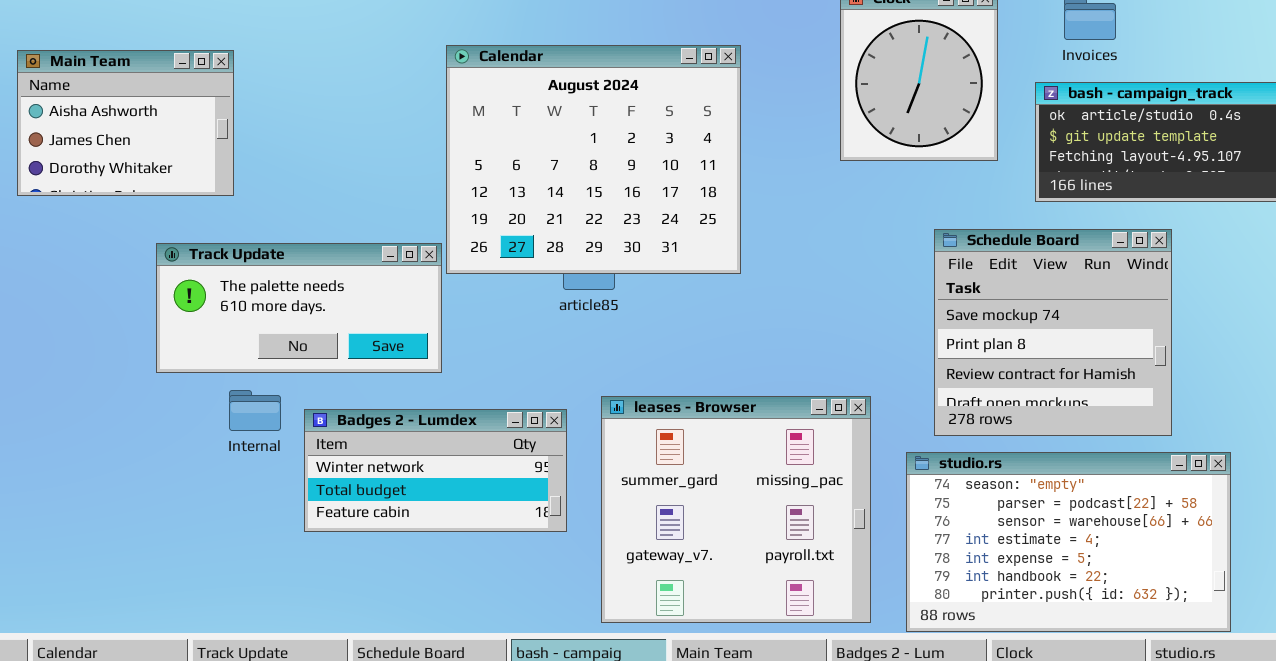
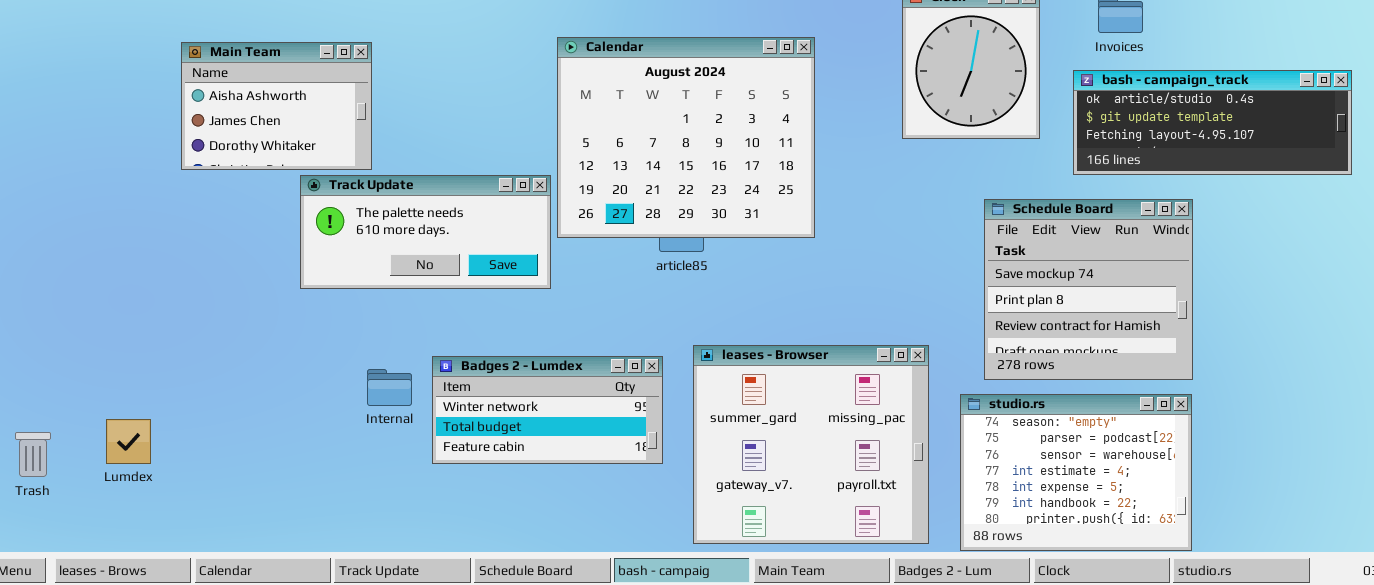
Track Update: [156,243,442,373] -> [300,175,551,289], moved
Internal: [229,390,281,431] -> [367,369,412,406], moved
studio.rs: [906,452,1231,632] -> [960,394,1192,551], resized

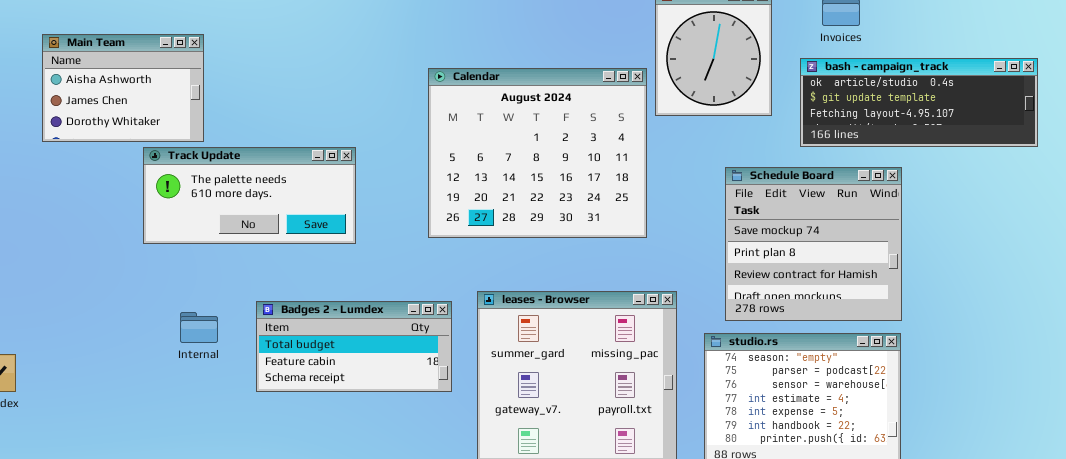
Calendar: [557,37,815,238] -> [428,68,647,238], moved
Badges 2 - Lumdex: [432,356,663,464] -> [256,301,452,392], scrolled down 1 row
Internal: [367,369,412,406] -> [180,312,218,343], moved

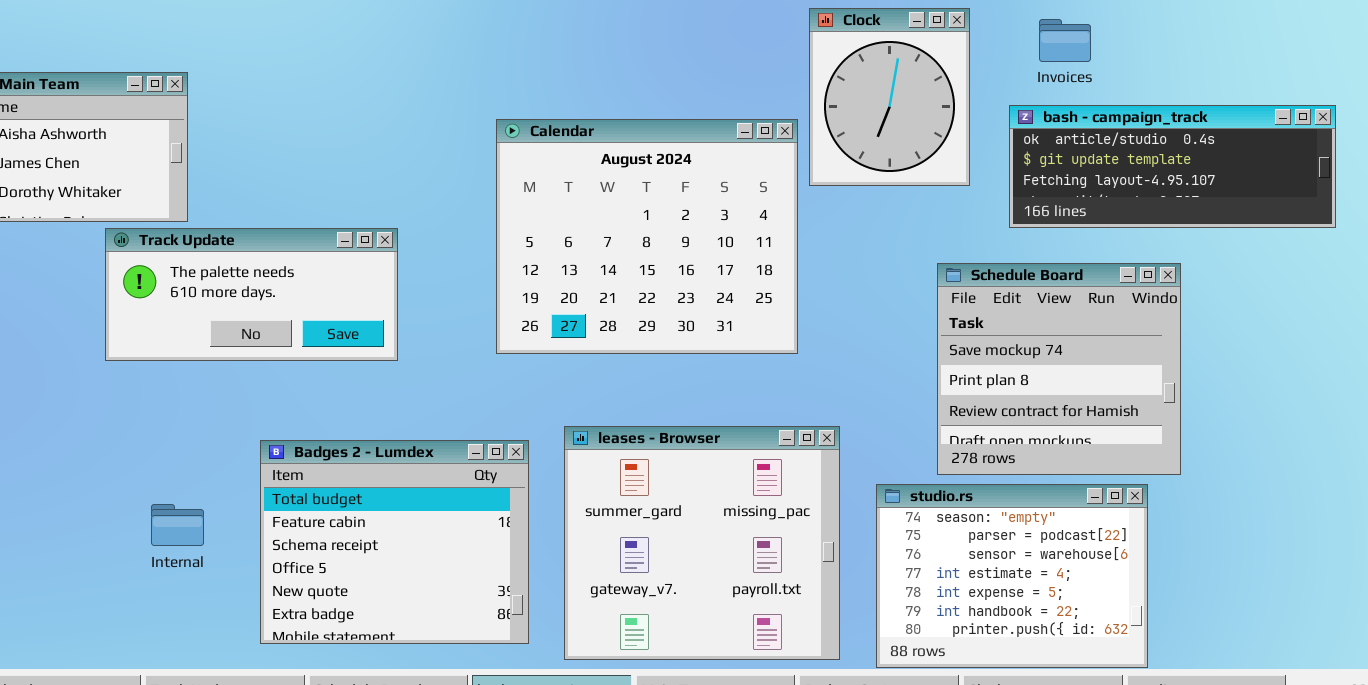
Schedule Board: [725,167,902,321] -> [937,263,1181,475], moved
Badges 2 - Lumdex: [256,301,452,392] -> [260,440,529,644], resized
Internal: [180,312,218,343] -> [151,504,204,546], moved

